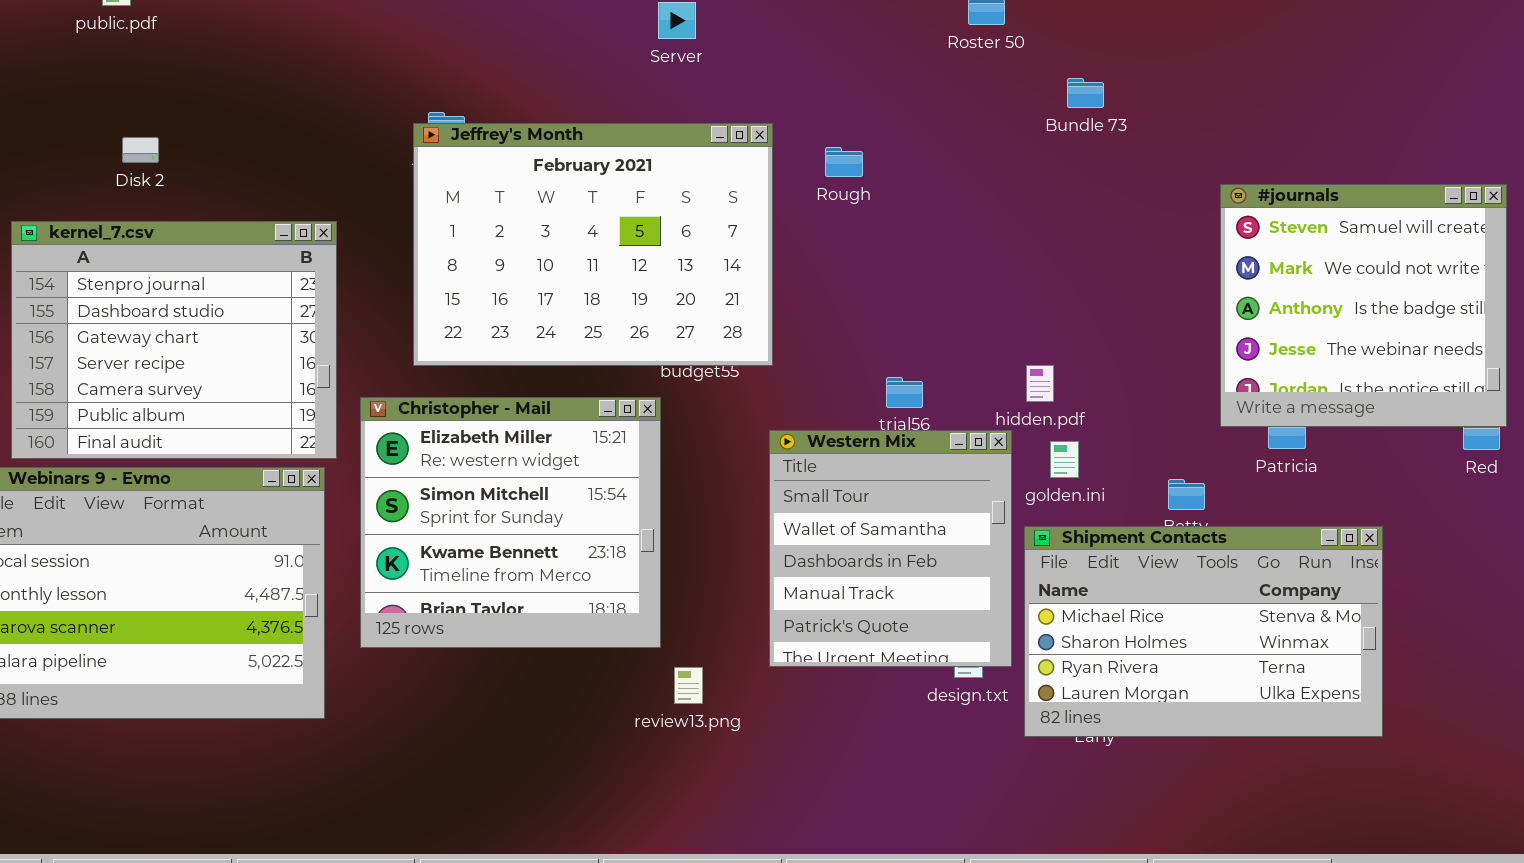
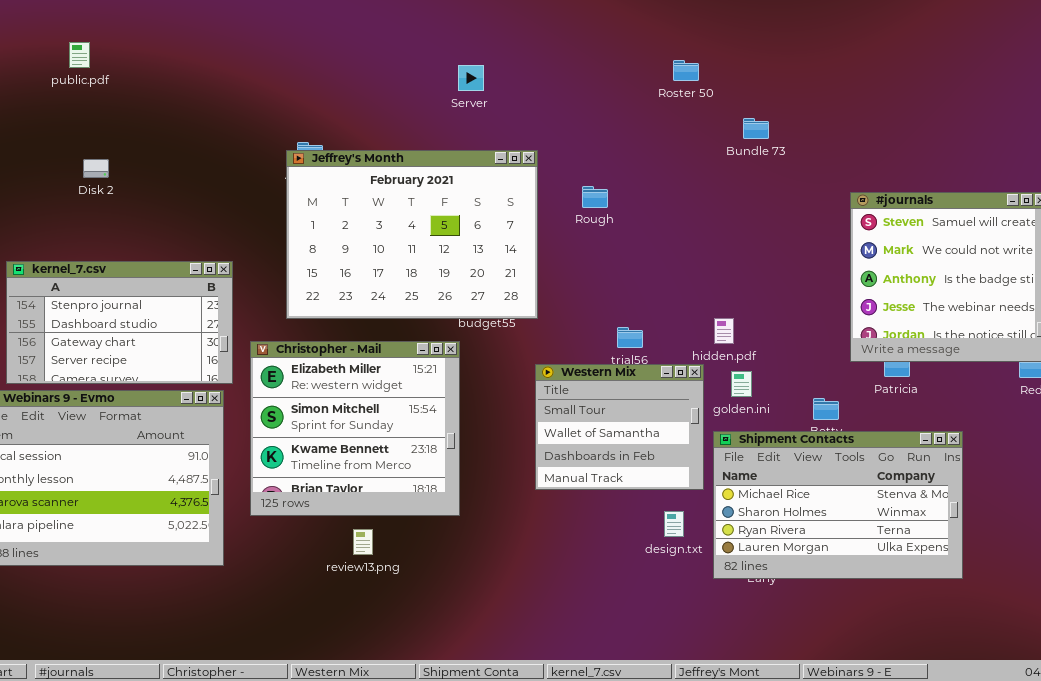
Rough: [825,147,863,177] -> [582,186,608,208], moved
kernel_7.csv: [11,221,337,459] -> [6,261,233,384], resized
Western Mix: [769,430,1012,667] -> [535,364,704,490], resized
review13.png: [674,667,703,704] -> [353,529,373,555], moved

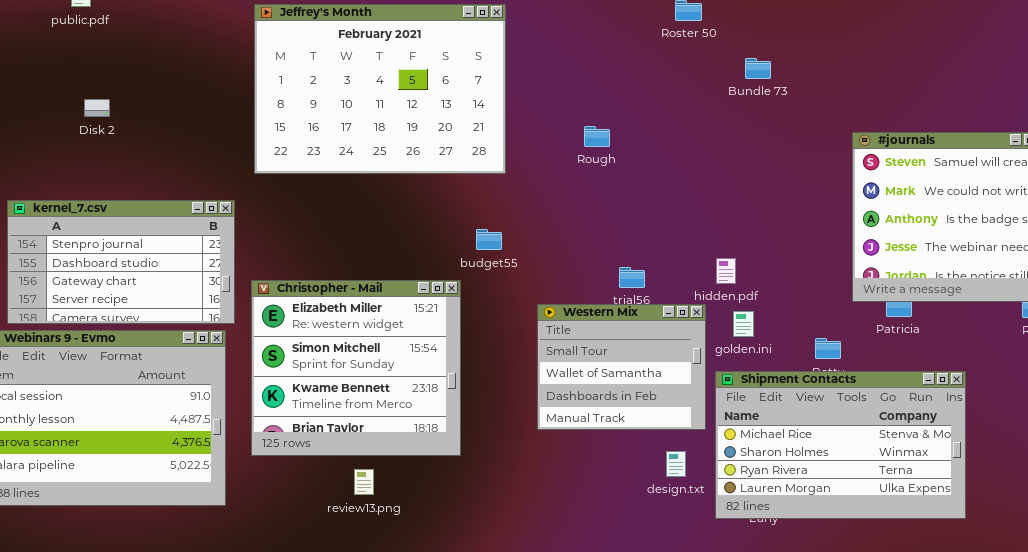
Jeffrey's Month: [286,150,538,319] -> [254,4,506,174], moved

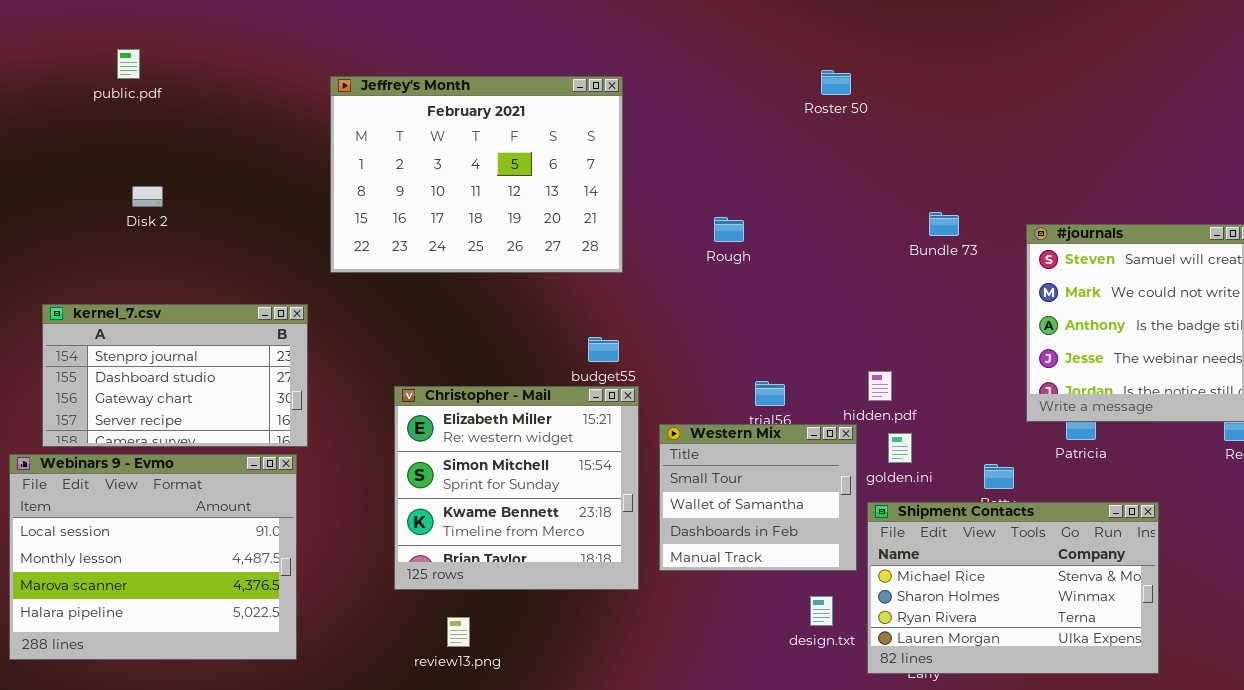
Bundle 73: [745,58,771,79] -> [929,212,959,236], moved
Christopher - Mail: [251,280,461,456] -> [394,386,639,590], moved

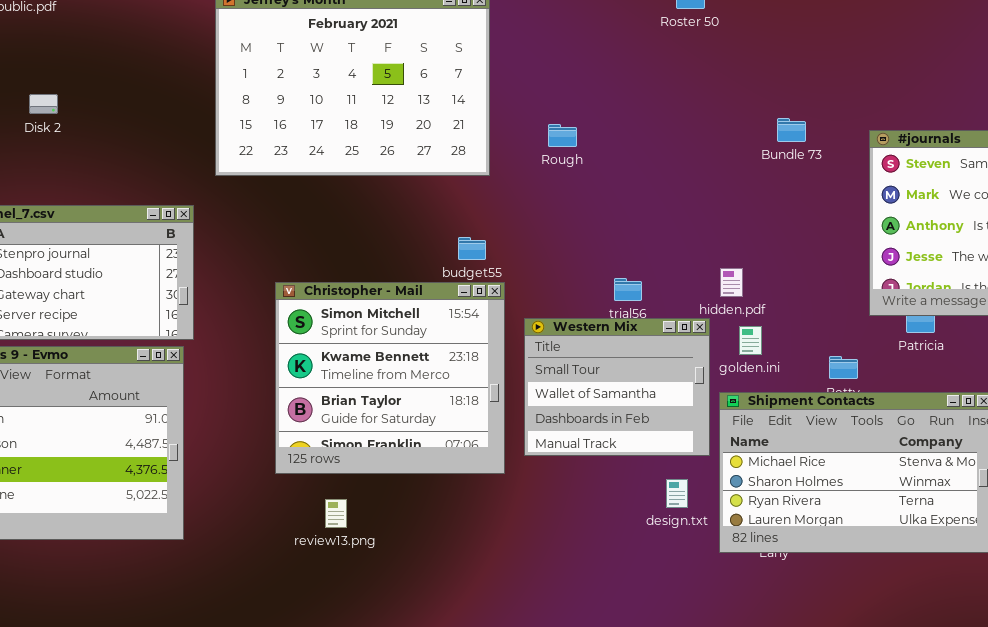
Rough: [714,217,744,242] -> [548,124,577,147], moved
Christopher - Mail: [394,386,639,590] -> [275,282,505,474], scrolled down 1 row

